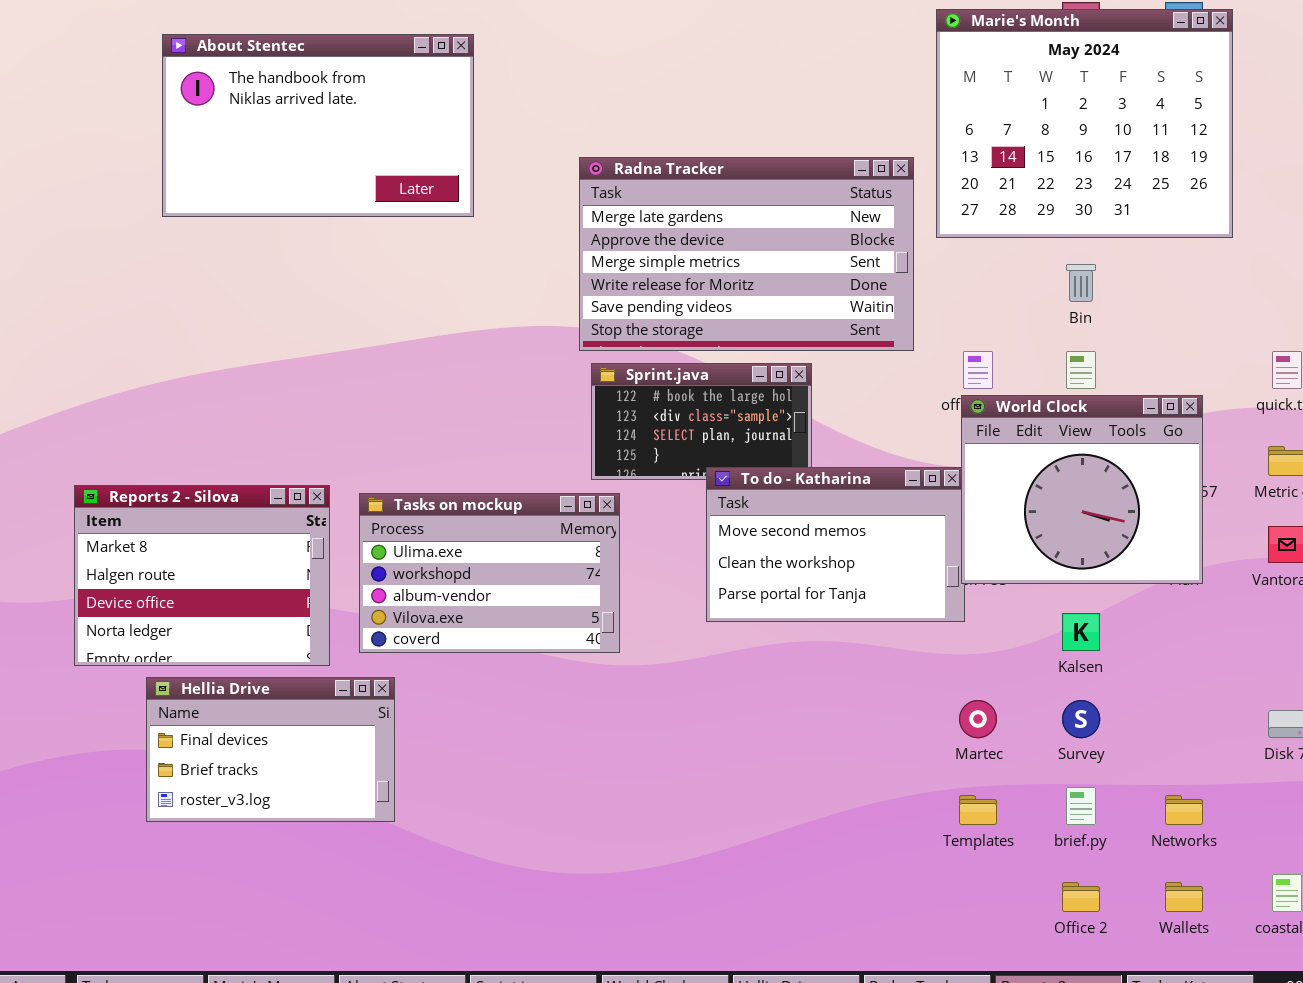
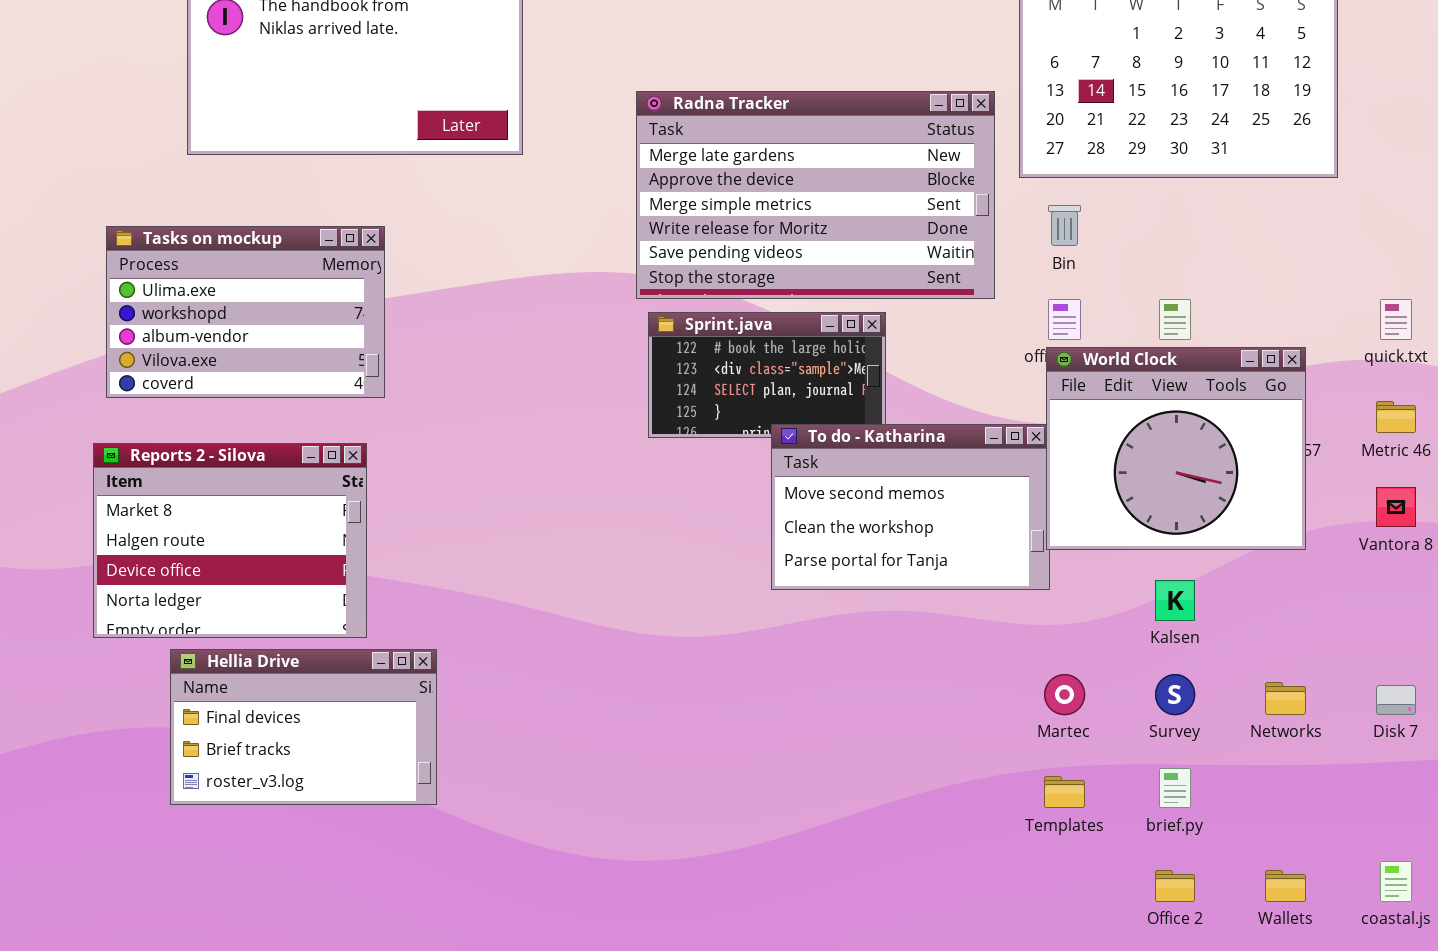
Bin: [1066,264,1096,302] -> [1048,205,1081,246], moved
Tasks on mockup: [359,493,620,653] -> [106,226,385,398], moved
Networks: [1165,795,1203,825] -> [1265,682,1306,715], moved

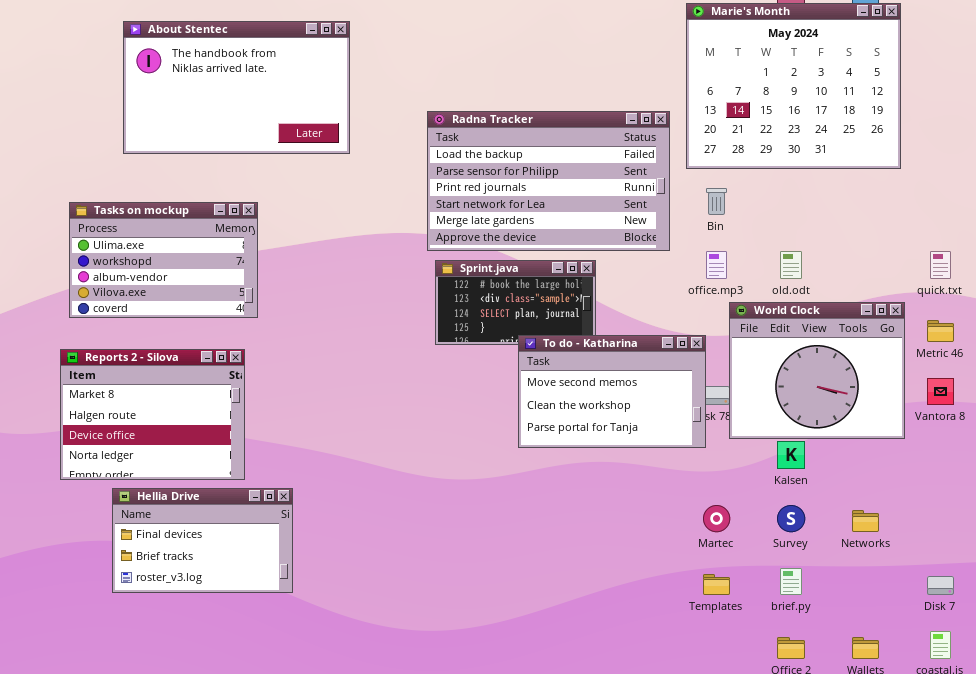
Radna Tracker: [636,91,995,299] -> [427,111,670,251], scrolled up 4 rows
World Clock: [1046,347,1306,550] -> [729,302,905,439], moved
Disk 7: [1376,685,1416,715] -> [927,576,954,595], moved

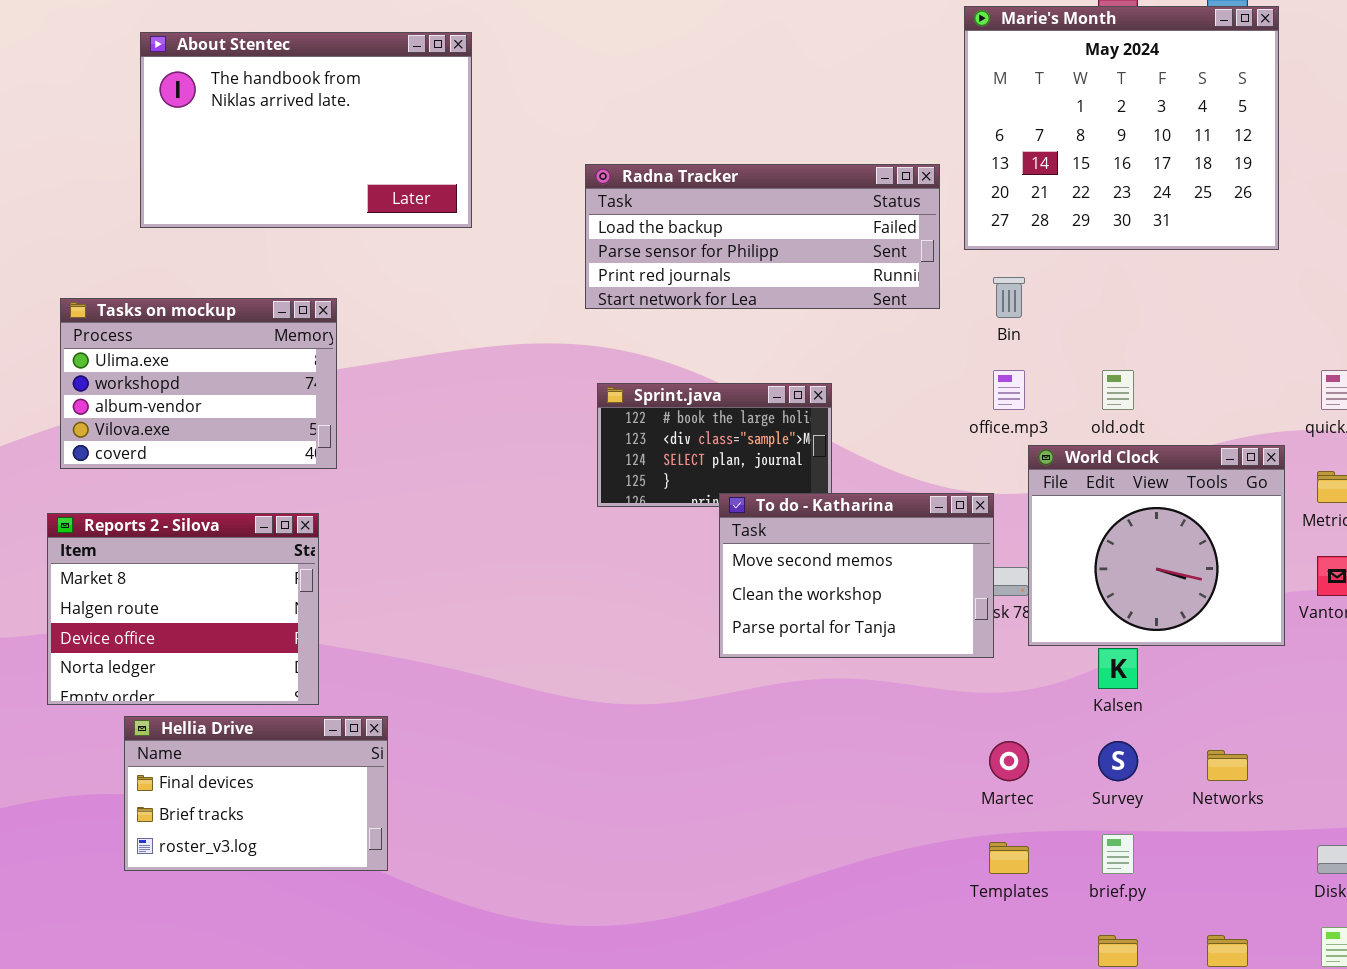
Radna Tracker: [427,111,670,251] -> [585,164,940,309], resized

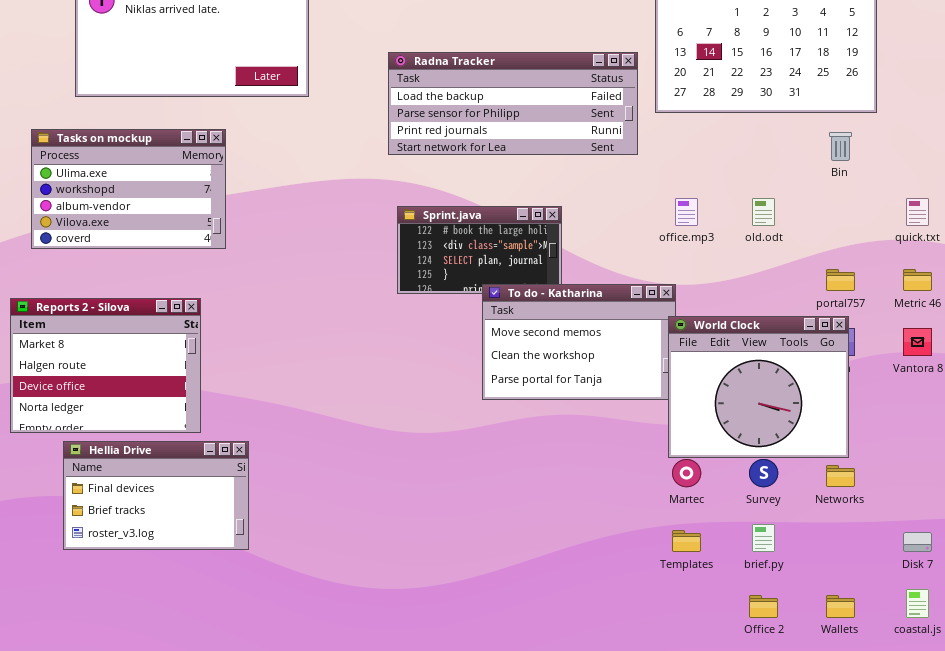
Bin: [993,277,1025,318] -> [829,132,852,161], moved
Tasks on mockup: [60,298,337,469] -> [31,129,226,249], moved
World Clock: [1028,445,1285,646] -> [668,316,849,458], moved

